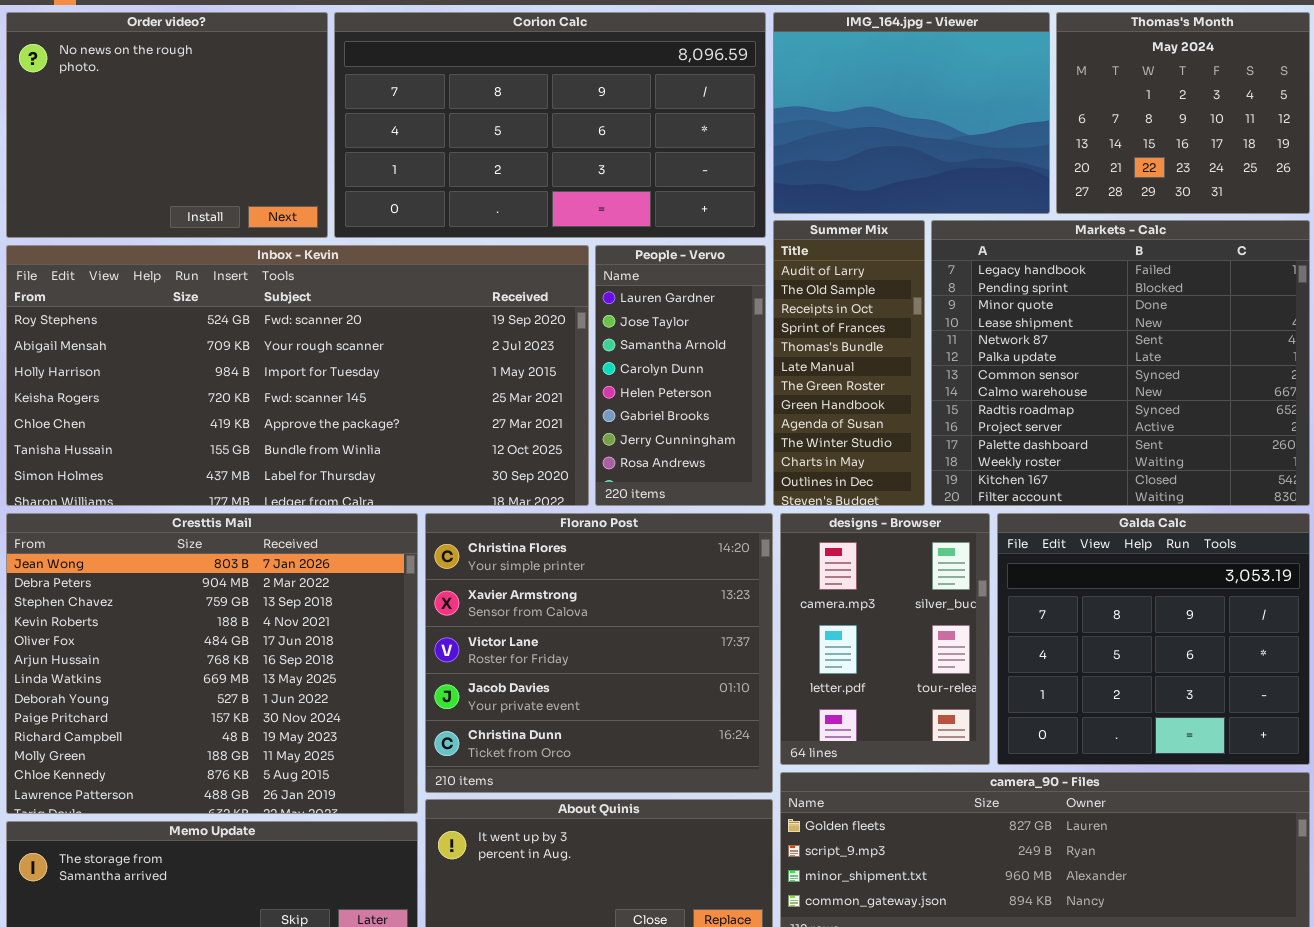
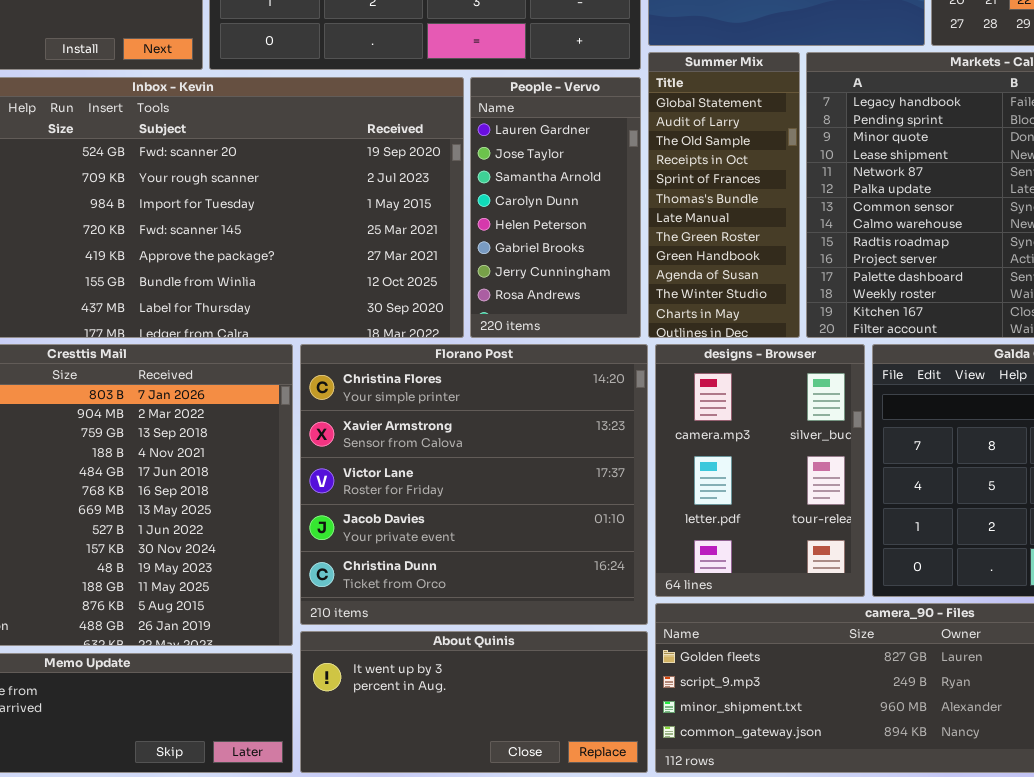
Summer Mix: [773,220,925,506] -> [648,52,800,338], scrolled up 1 row

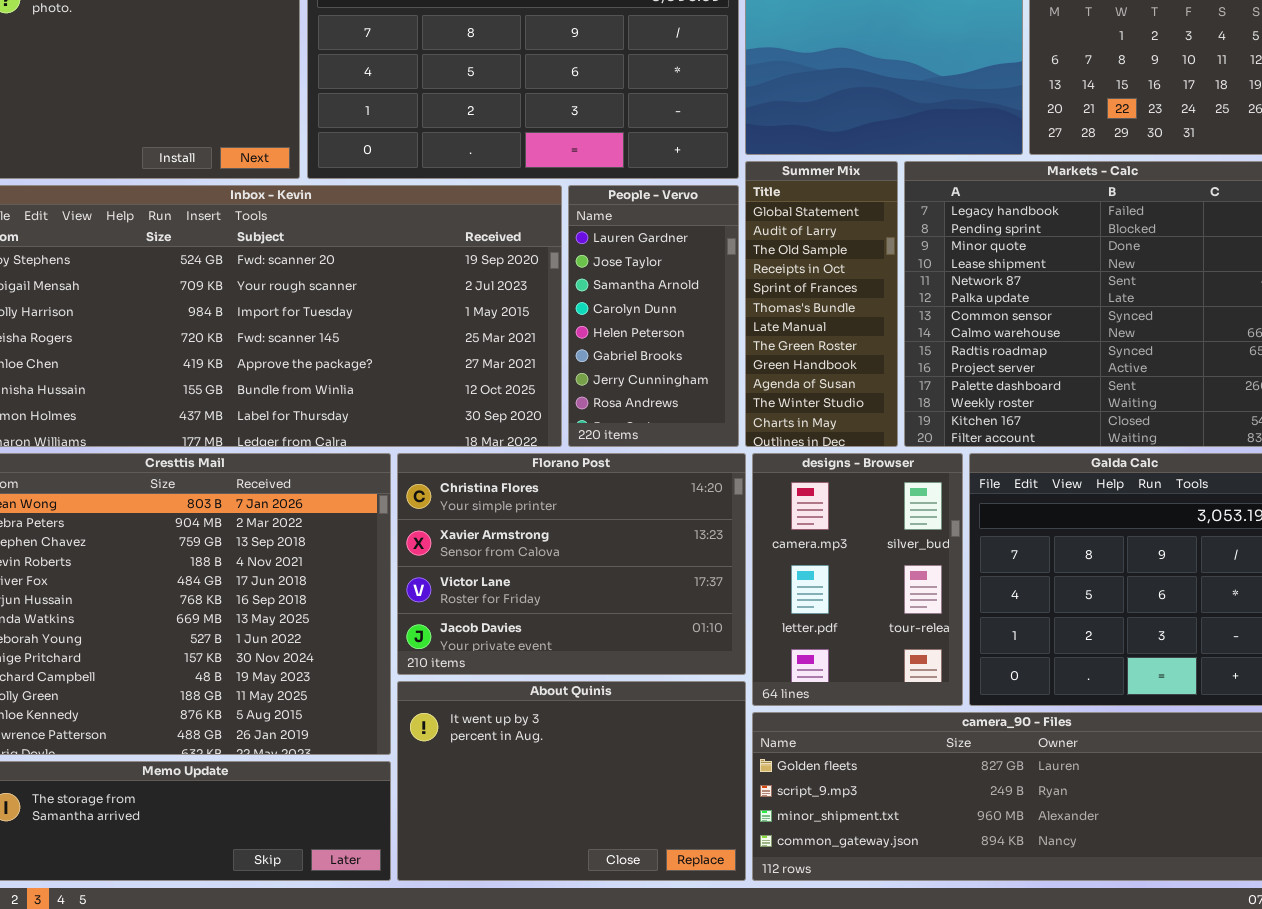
Florano Post: [300,344,648,625] -> [397,453,746,675], resized
About Quinis: [300,631,648,773] -> [397,681,746,881], resized

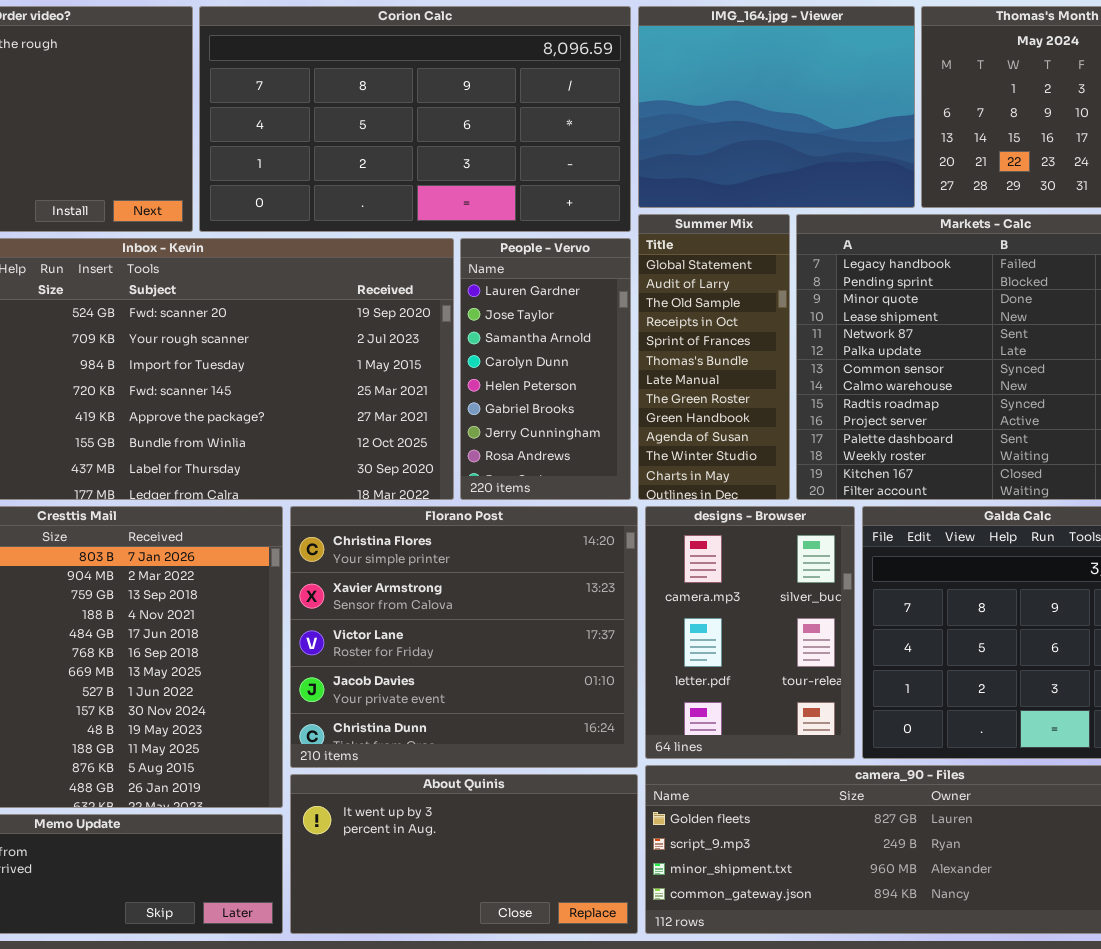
Florano Post: [397,453,746,675] -> [290,506,638,768], resized
About Quinis: [397,681,746,881] -> [290,774,638,934], resized

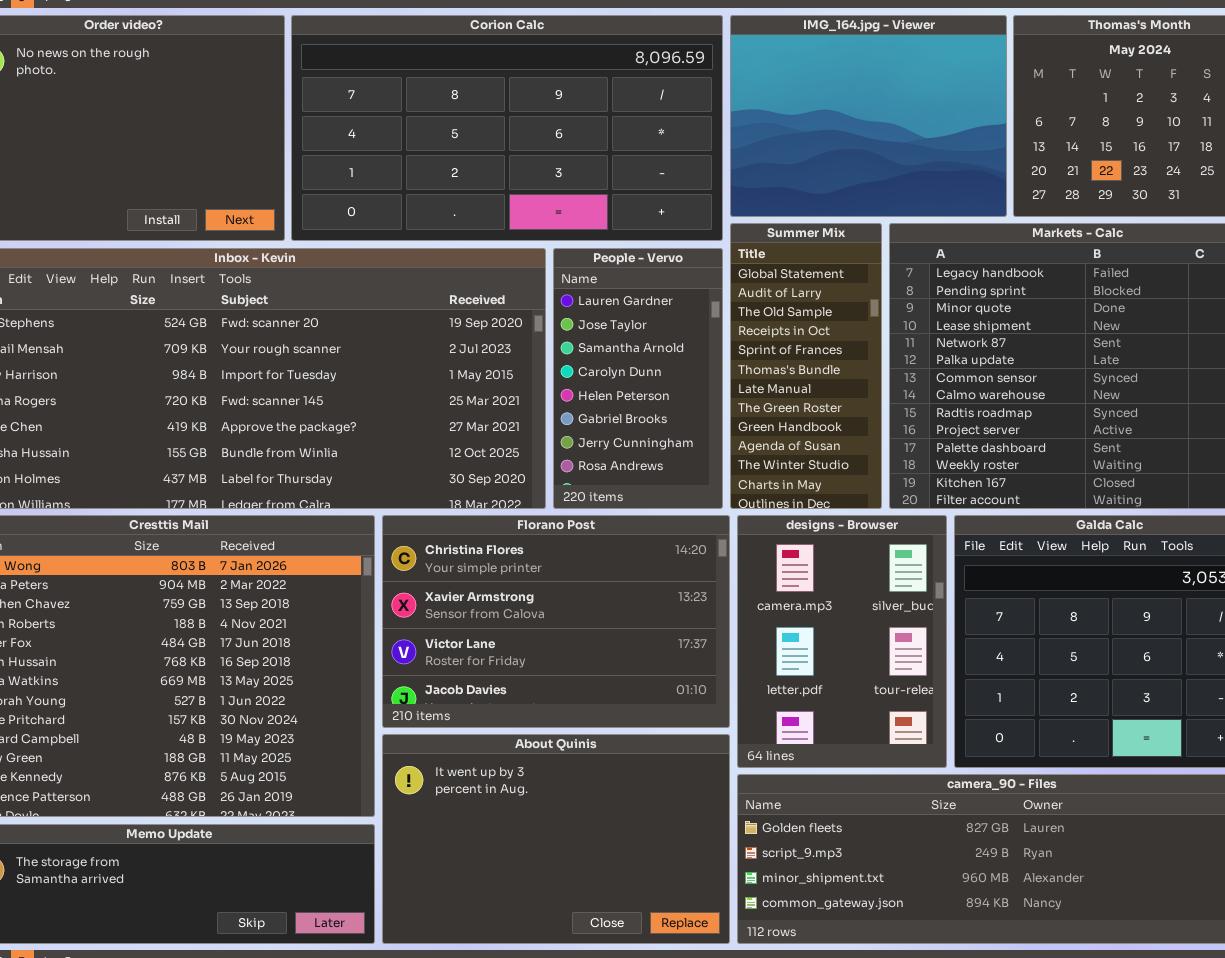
Florano Post: [290,506,638,768] -> [382,515,730,728], resized
About Quinis: [290,774,638,934] -> [382,734,730,944], resized

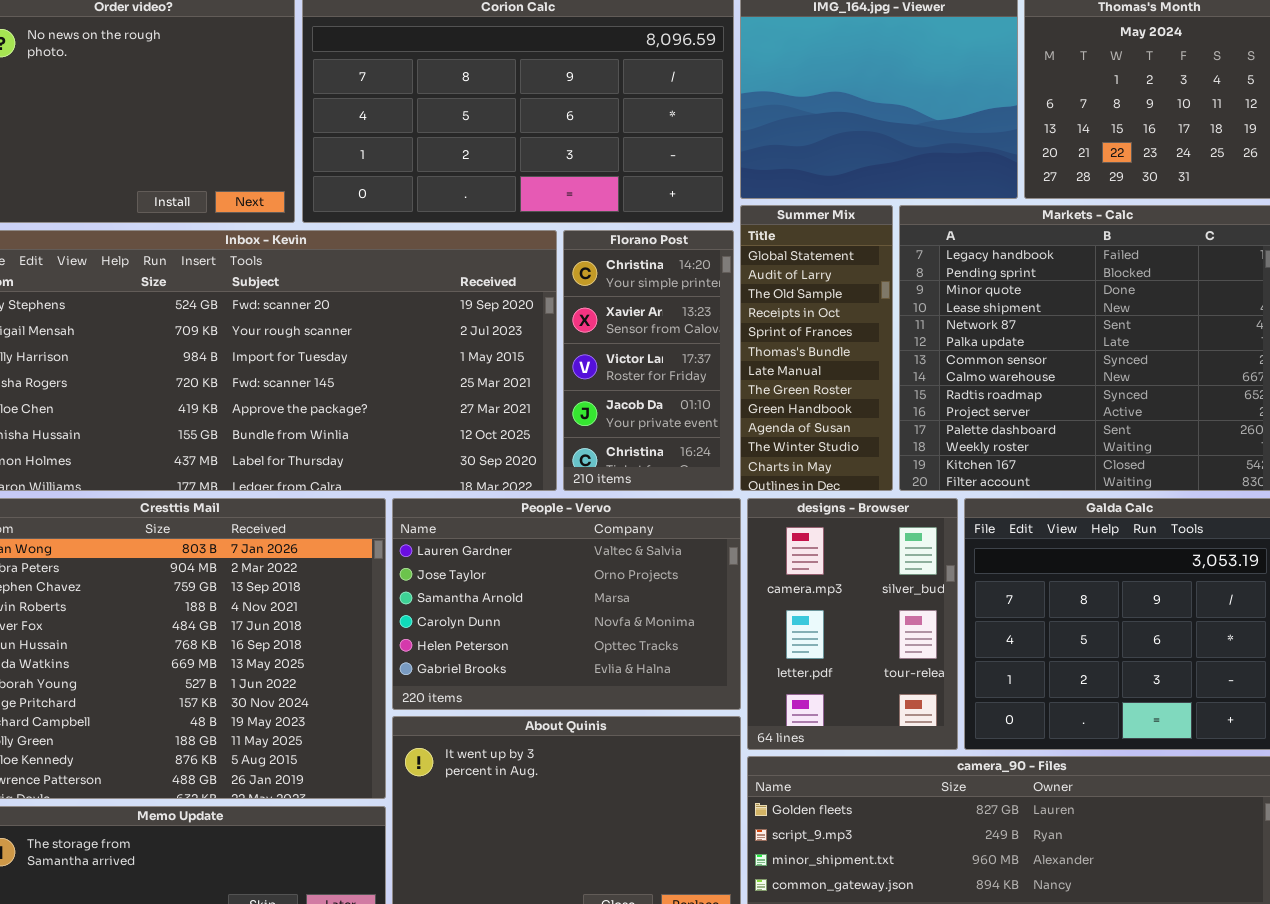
People - Vervo: [553,248,723,509] -> [392,498,741,710], moved, resized
Florano Post: [382,515,730,728] -> [563,230,734,491], moved, resized

